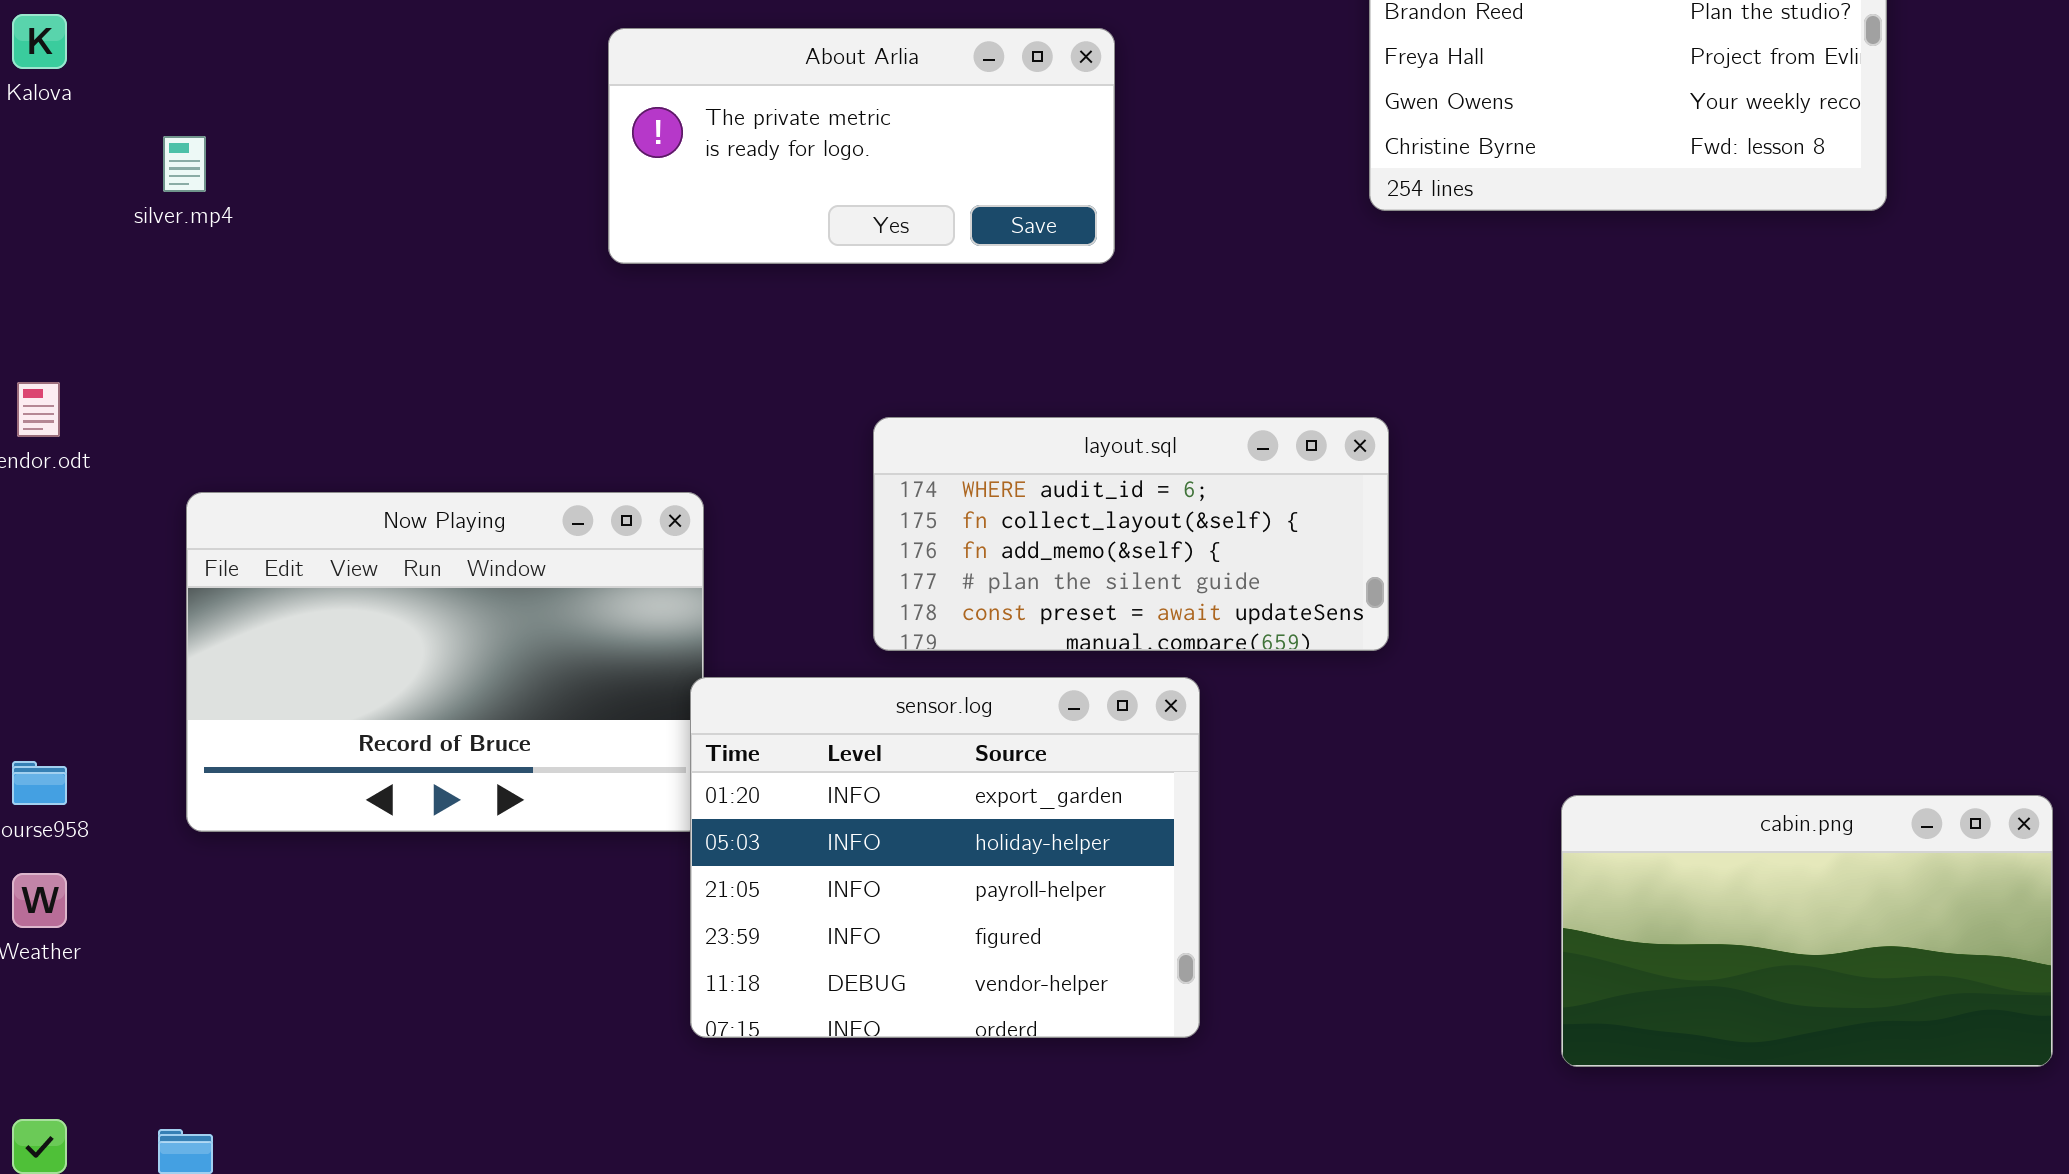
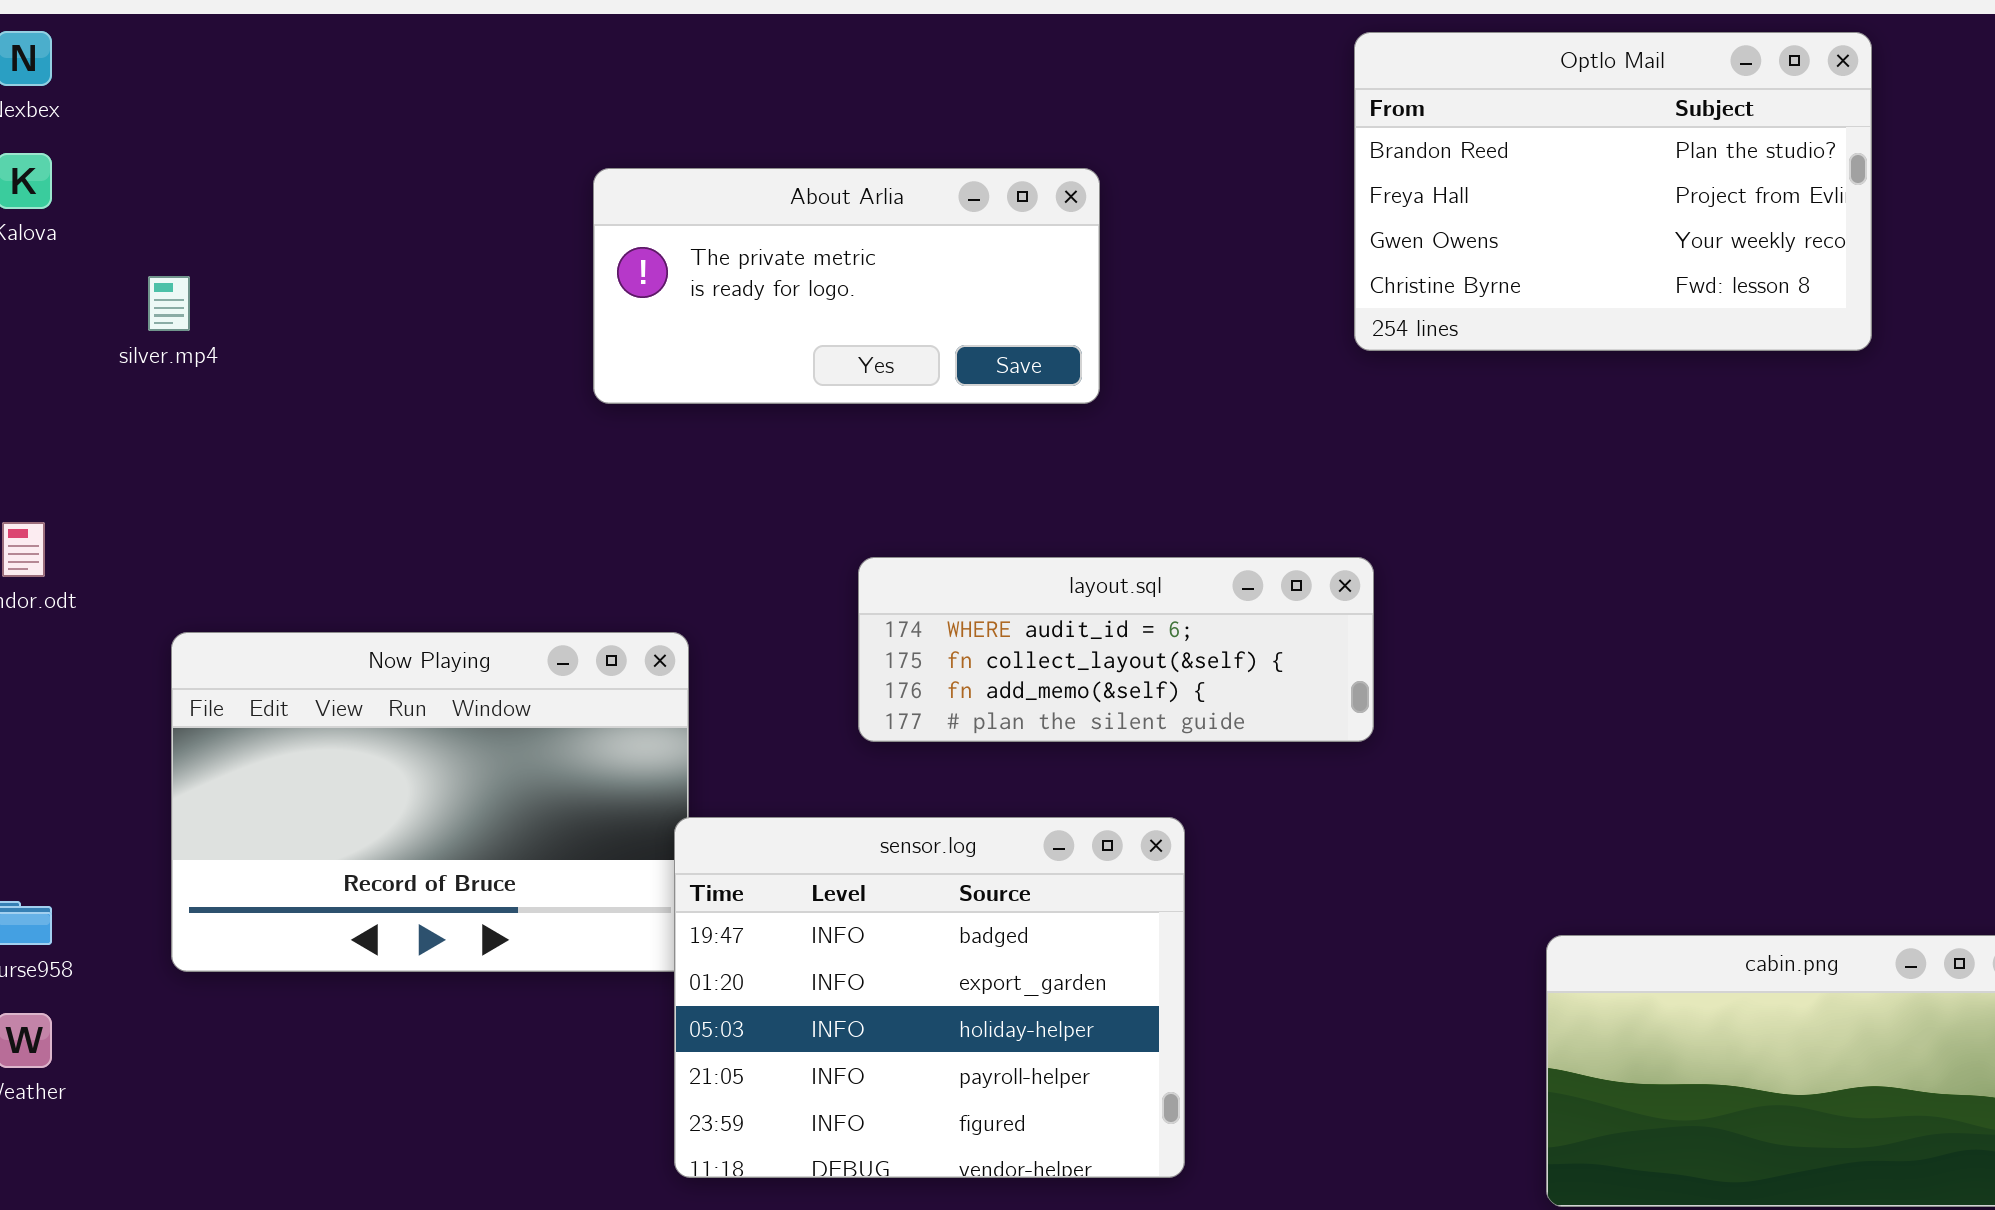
layout.sql: [873,417,1389,651] -> [858,557,1374,742], resized
sensor.log: [690,677,1200,1038] -> [674,817,1185,1178], scrolled up 1 row

